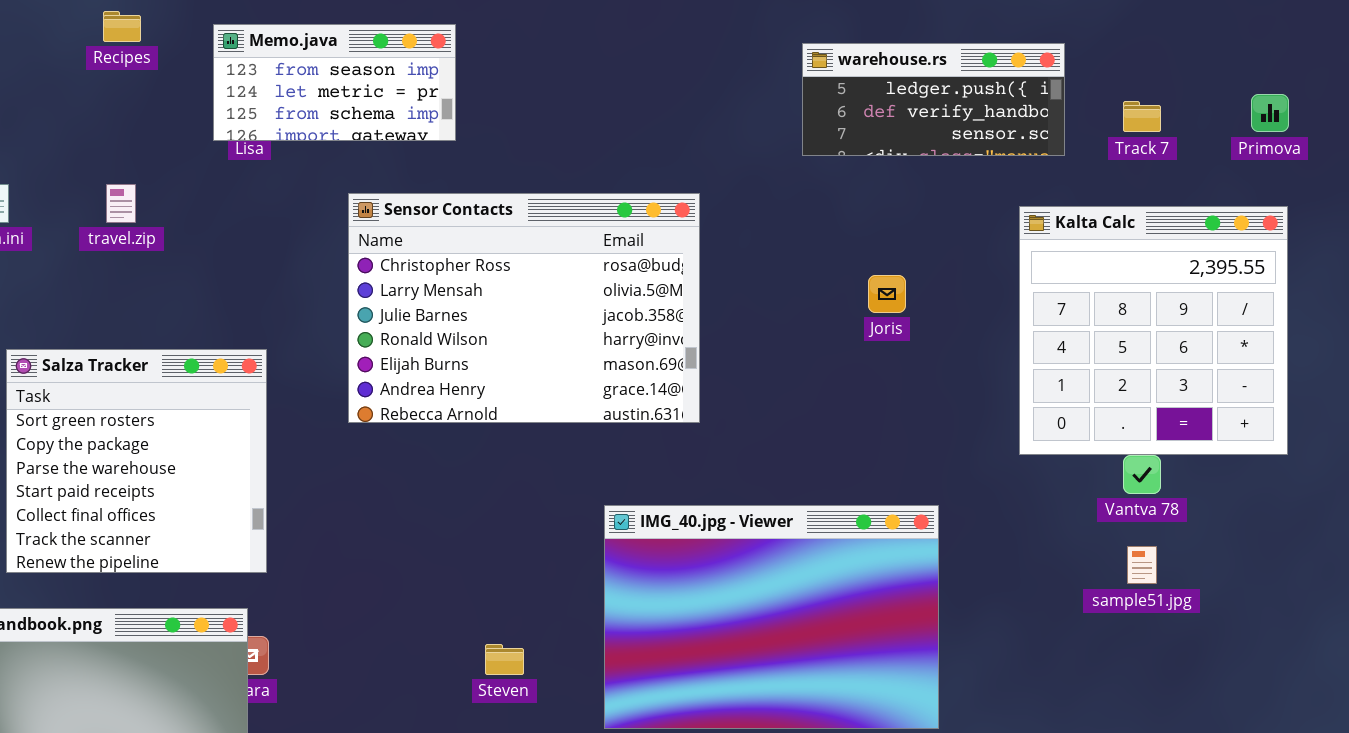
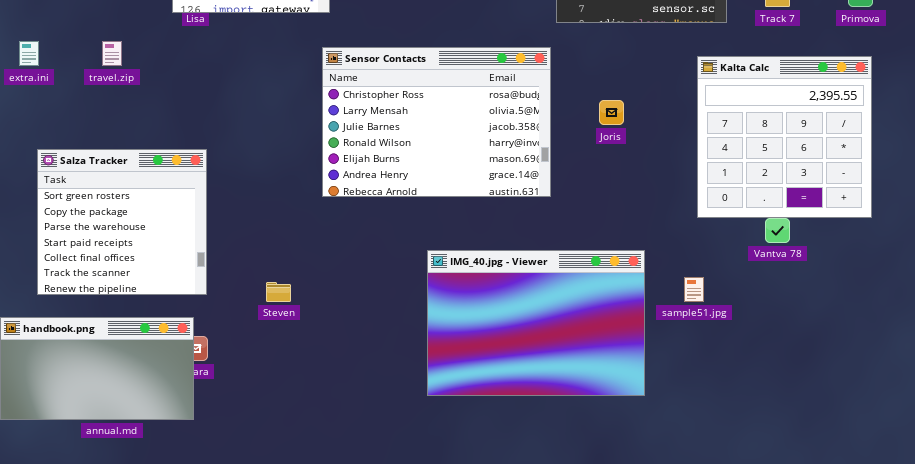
Sensor Contacts: [348,193,700,423] -> [322,47,551,197], moved
sample51.jpg: [1127,546,1157,584] -> [684,277,704,302], moved
Steven: [485,644,524,675] -> [266,282,291,302], moved

